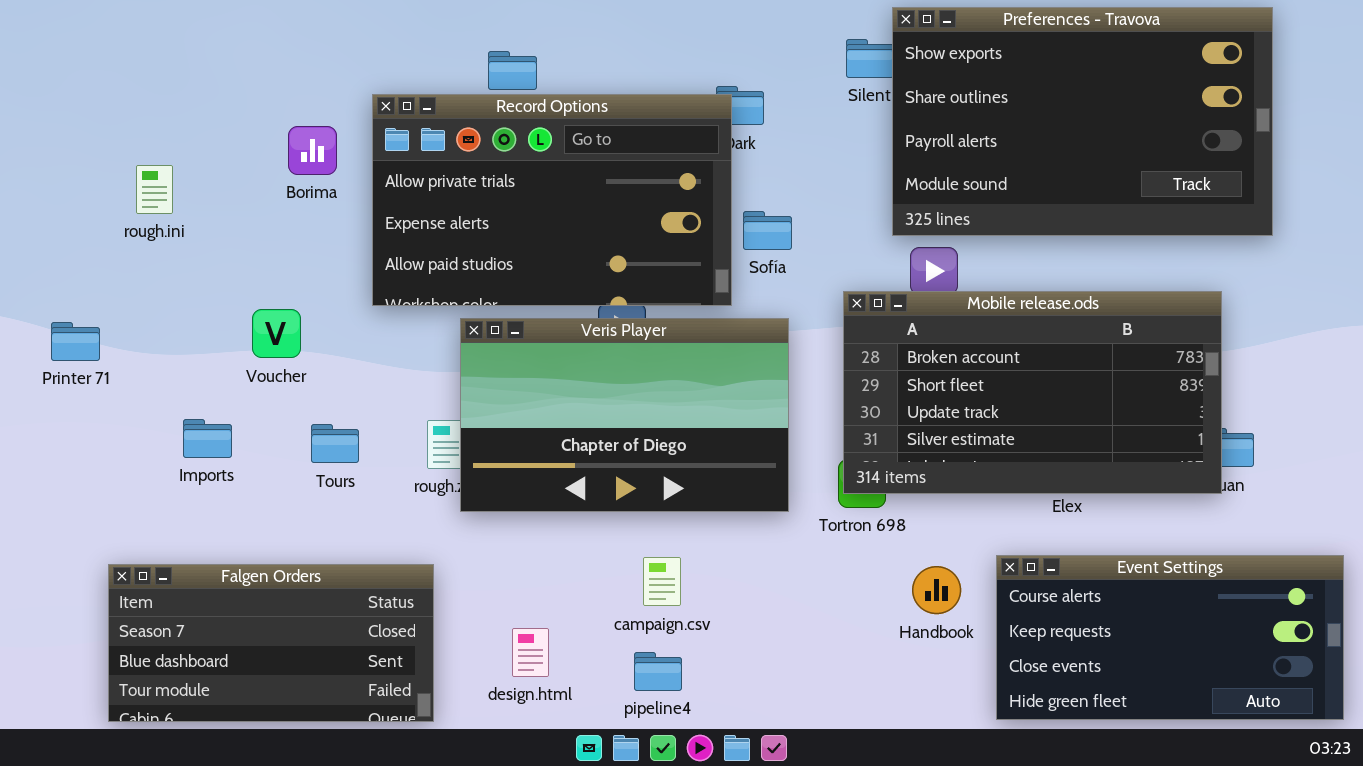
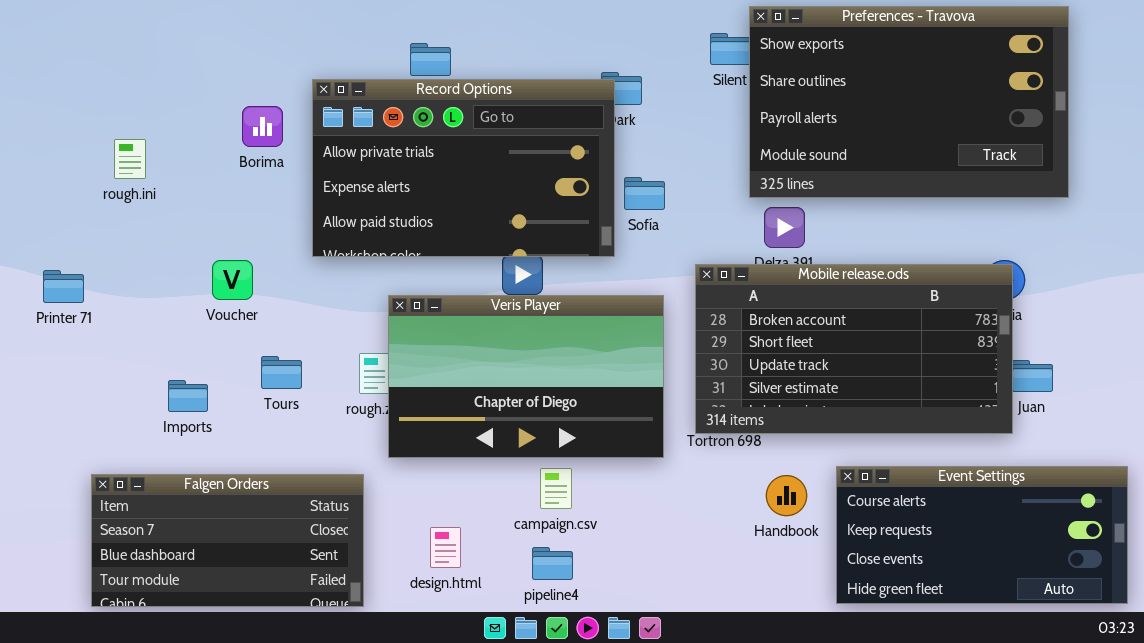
Mobile release.ods: [843,291,1222,494] -> [695,264,1013,434], moved
Veris Player: [460,318,789,512] -> [388,295,664,458], moved
Imports: [183,419,232,458] -> [168,380,208,412], moved

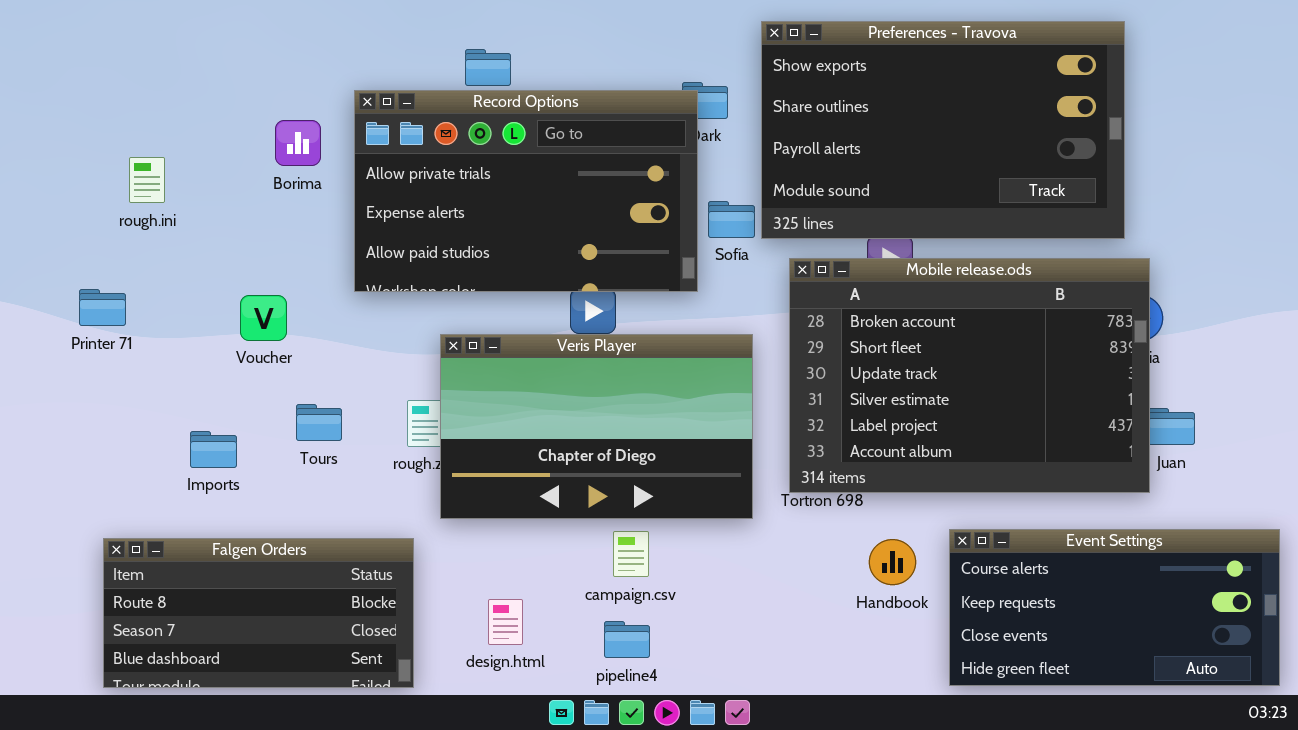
Preferences - Travova: [749,6,1069,198] -> [761,21,1125,239], moved
Mobile release.ods: [695,264,1013,434] -> [789,258,1150,493], resized
Printer 71: [43,270,84,303] -> [79,289,126,326], moved
Falgen Orders: [91,474,364,607] -> [103,538,414,688], scrolled up 1 row

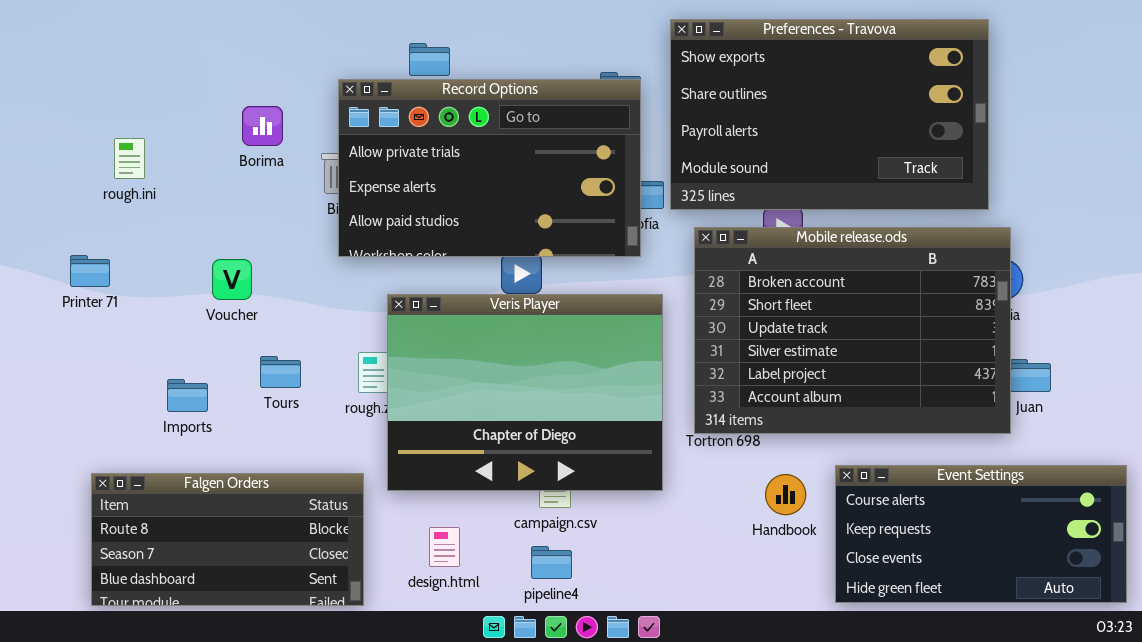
Record Options: [354,90,698,292] -> [338,79,641,257], moved
Veris Player: [440,334,753,519] -> [387,294,663,491], resized

